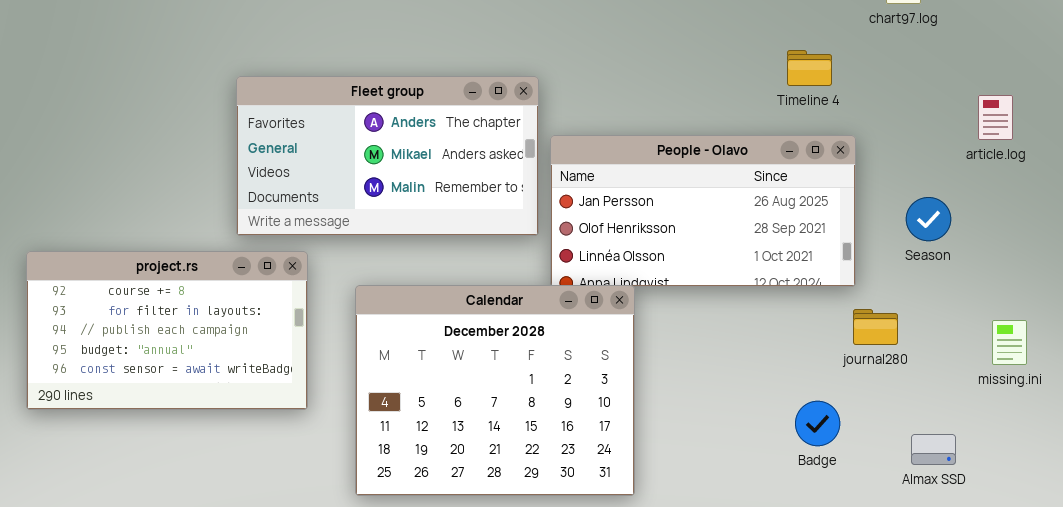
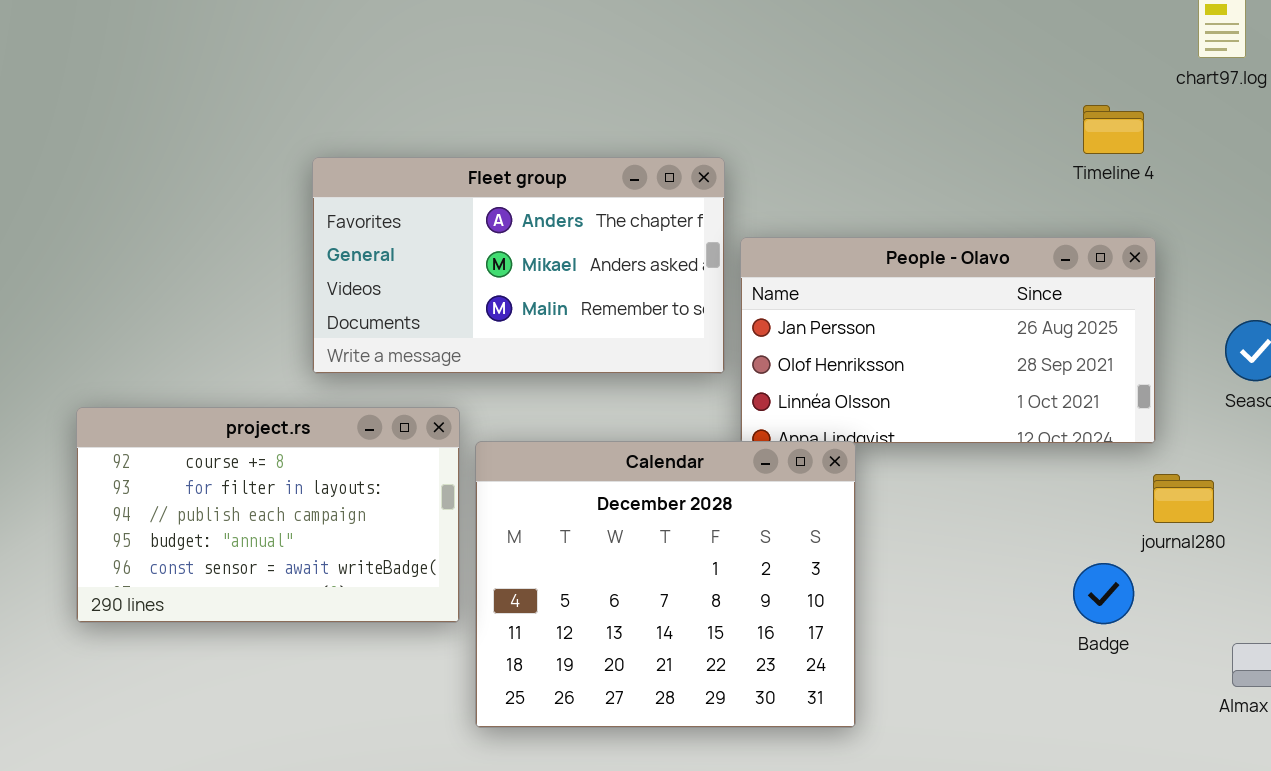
Timeline 4: [787,50,832,86] -> [1083,105,1144,154], moved
project.rs: [26,251,308,410] -> [76,407,460,623], moved
Badge: [795,401,840,446] -> [1073,563,1134,624], moved

